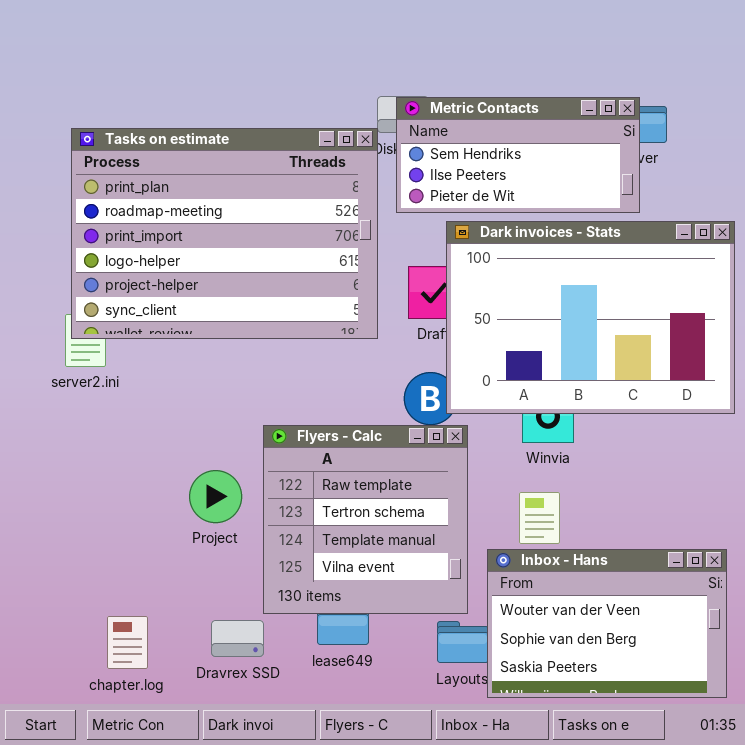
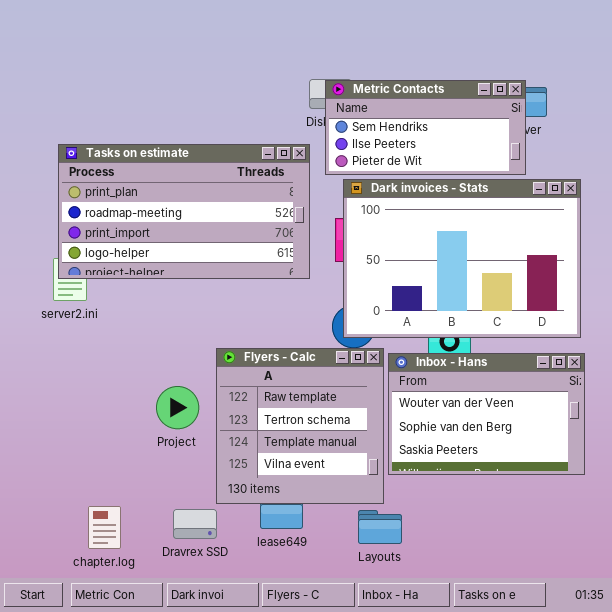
Tasks on estimate: [71,128,378,339] -> [58,144,310,279], resized
Dark invoices - Stats: [446,221,735,414] -> [343,179,581,338], moved
Inbox - Hans: [487,549,727,698] -> [388,353,585,475], moved

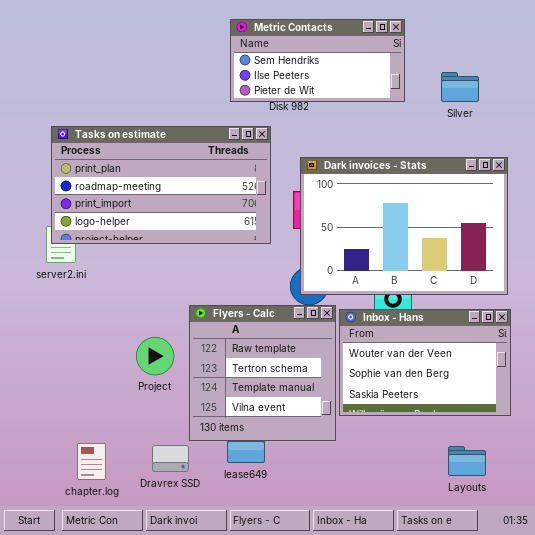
Metric Contacts: [325,80,526,175] -> [230,19,405,102], moved
Layouts: [358,510,402,544] -> [448,446,486,476], moved

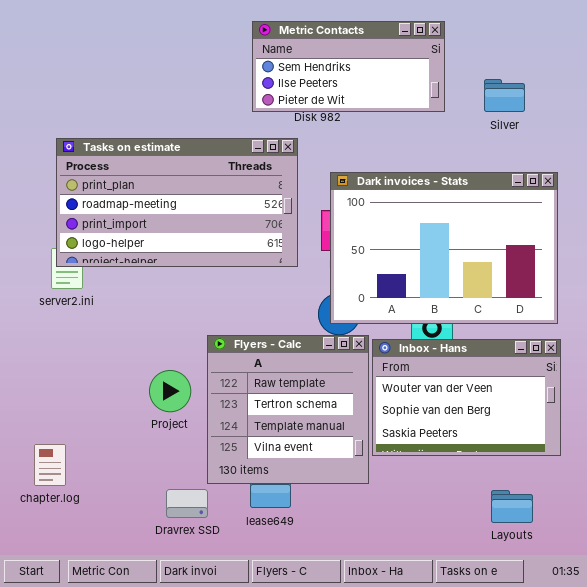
chapter.log: [77,443,106,480] -> [34,444,66,486], moved

